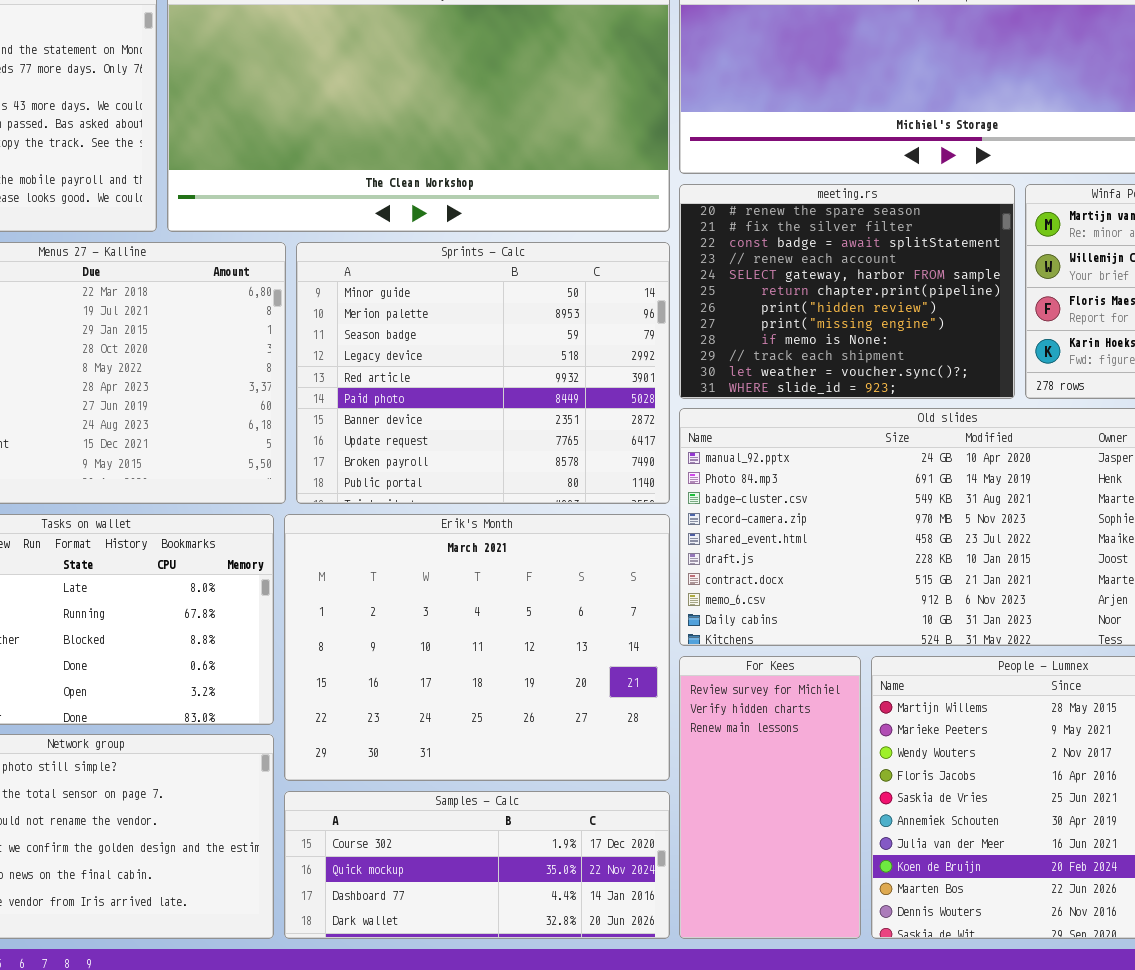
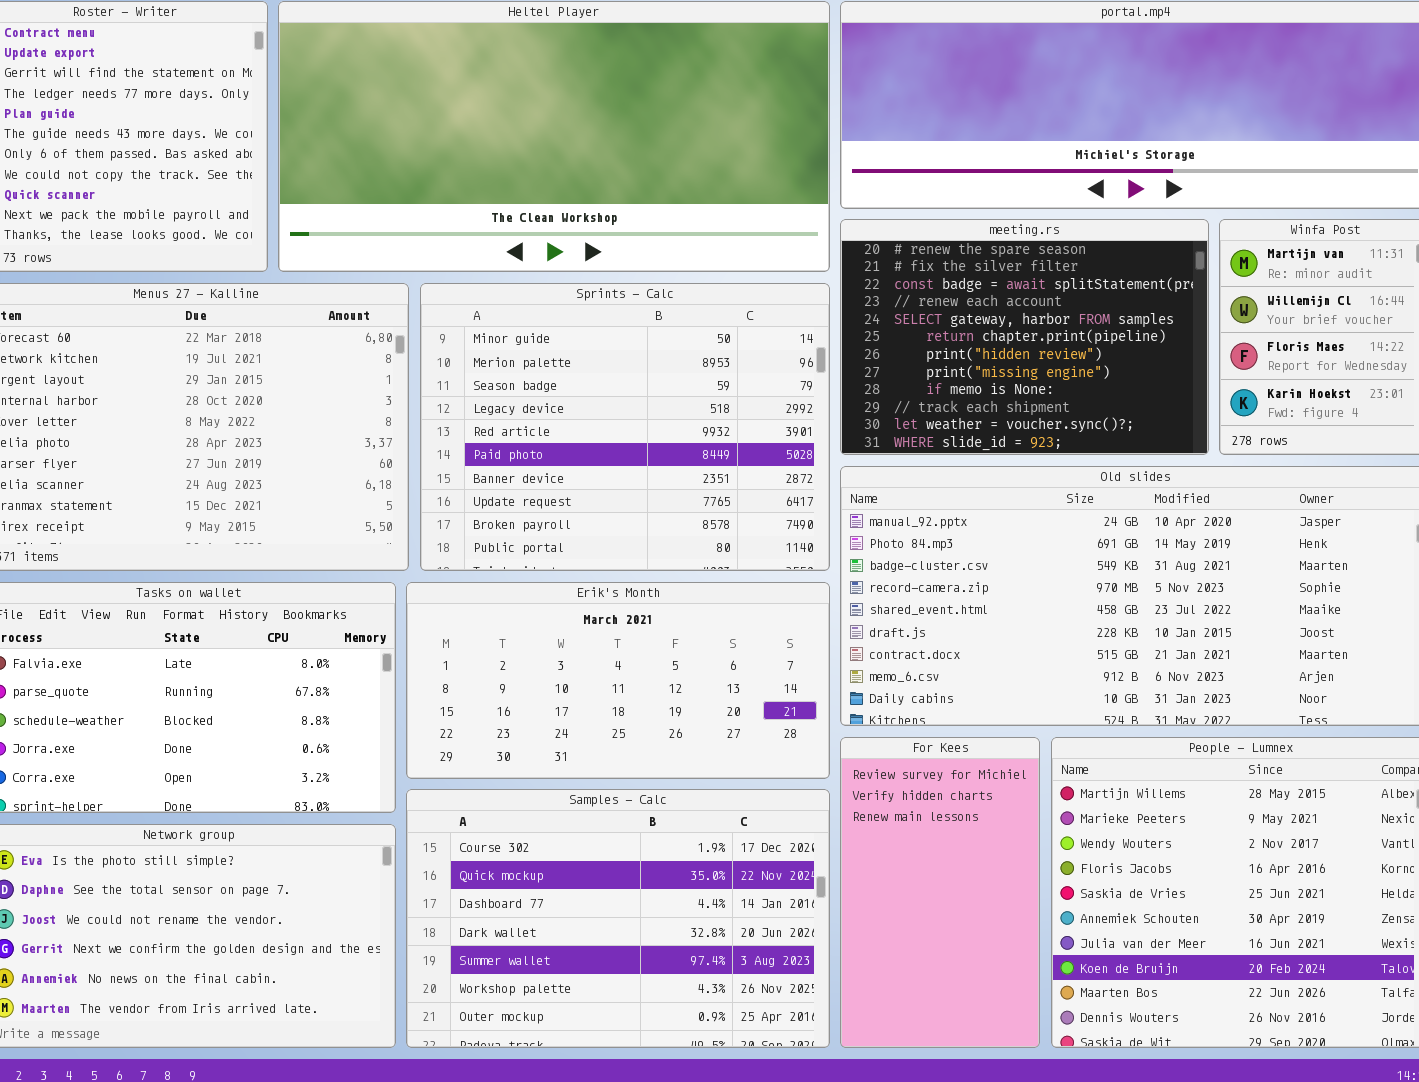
Erik's Month: [284,514,670,781] -> [406,582,830,779], resized
Samples - Calc: [284,791,670,939] -> [406,789,830,1048], resized

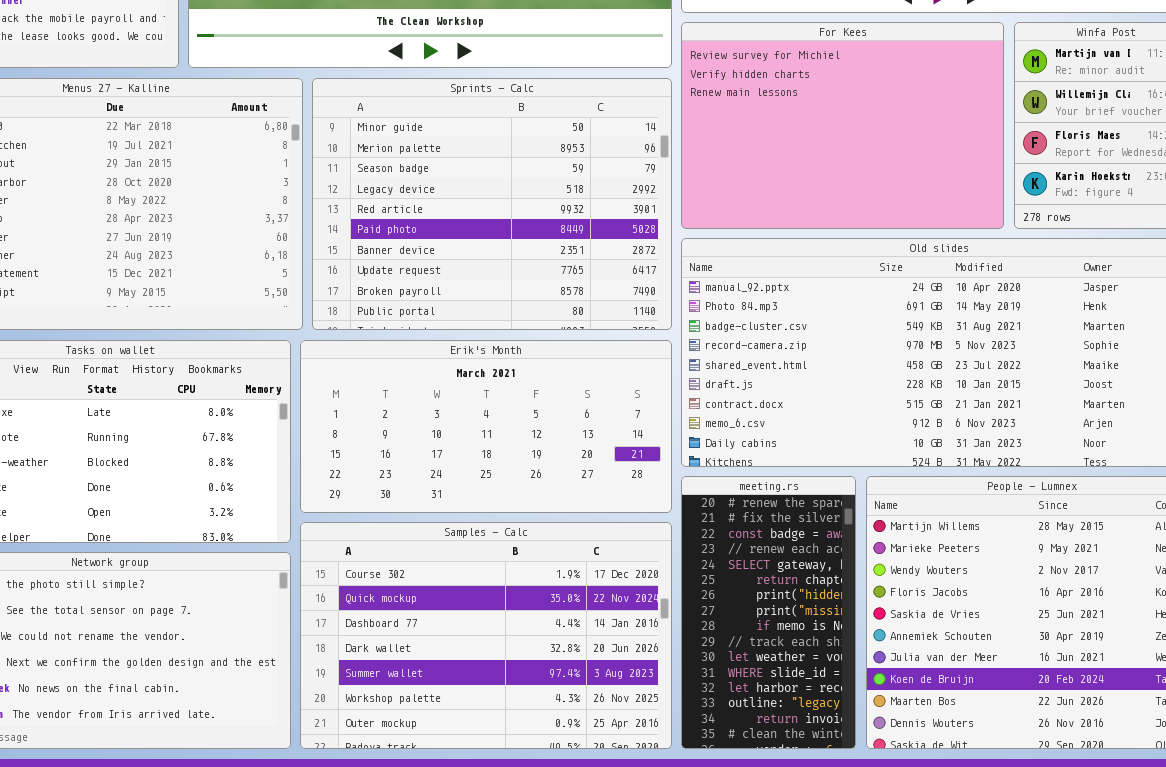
meeting.rs: [840,219,1209,455] -> [681,476,856,749], moved, resized
For Kees: [840,737,1040,1048] -> [681,22,1004,229], moved, resized

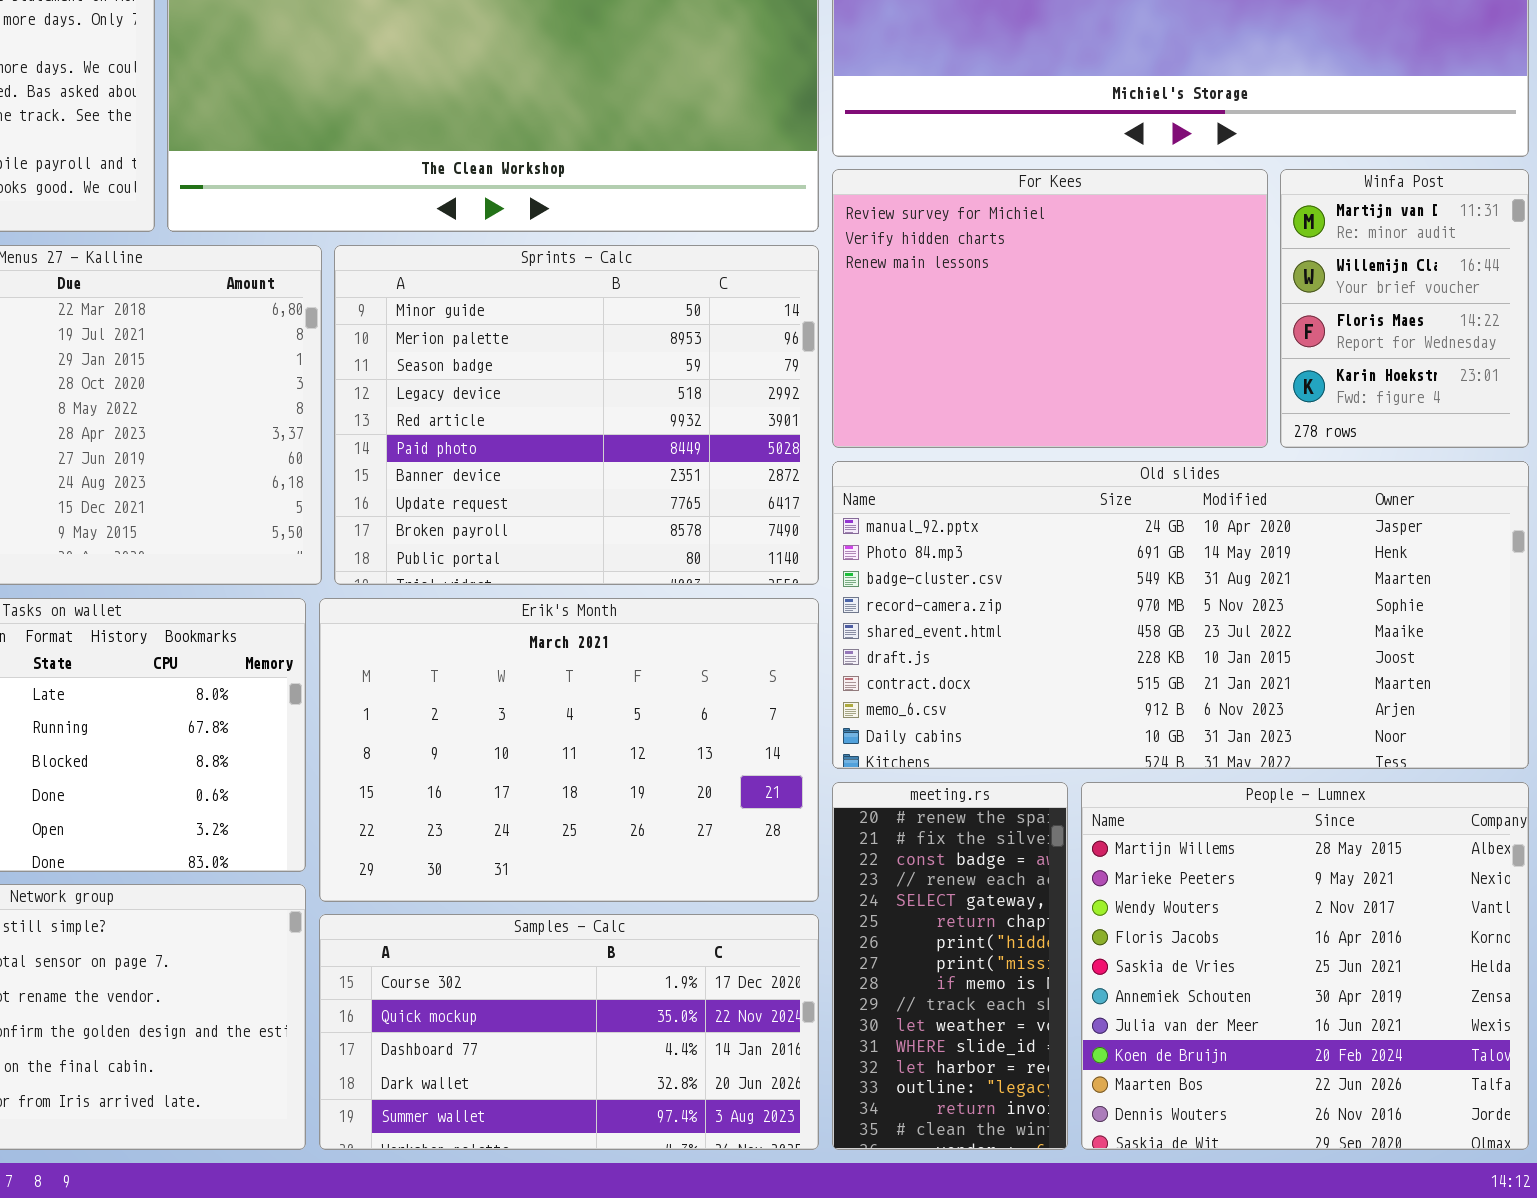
Erik's Month: [300,340,672,513] -> [319,598,819,902], resized
Samples - Calc: [300,522,672,749] -> [319,914,819,1150], resized

